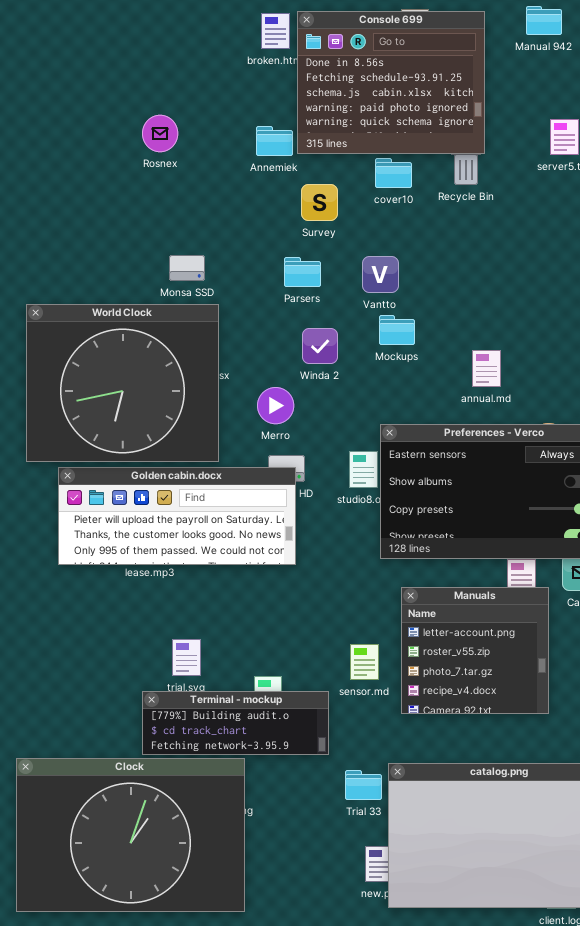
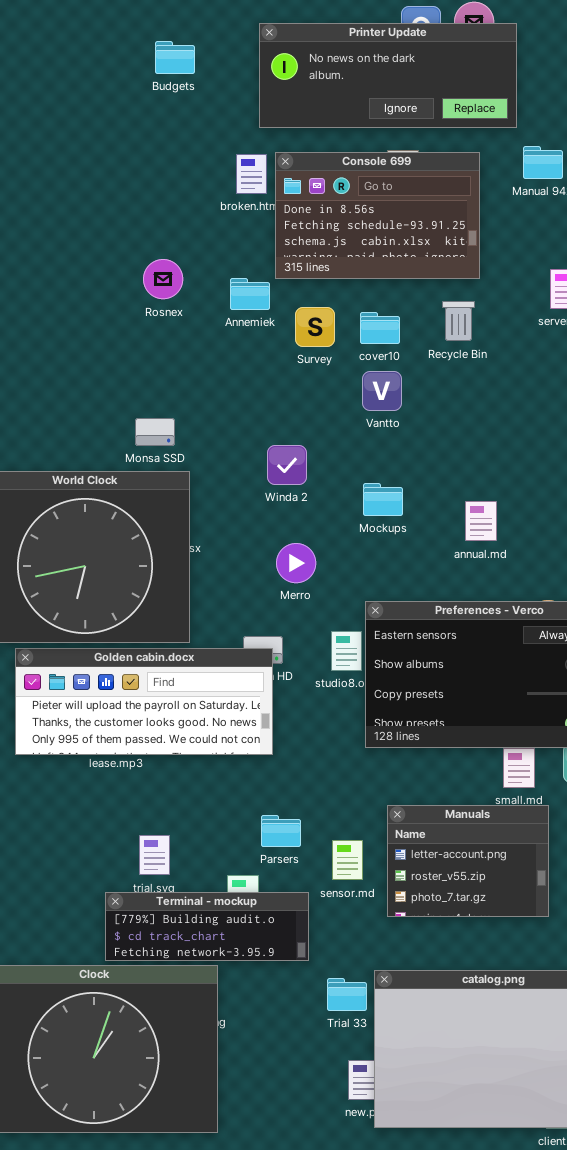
Console 699: [297,11,485,154] -> [275,152,480,279], resized
Rosnex: [142,115,178,152] -> [143,259,183,299], moved
Survey: [301,184,338,221] -> [295,307,335,347], moved
Vantto: [362,256,399,293] -> [362,371,402,411], moved
Parsers: [284,257,321,287] -> [261,815,301,847], moved
Winda 2: [302,328,338,364] -> [267,445,307,485], moved
annual.md: [472,350,501,387] -> [465,501,497,541], moved
Merro: [257,387,294,424] -> [276,543,316,583], moved
Manuals: [401,587,549,714] -> [387,805,549,917], resized

